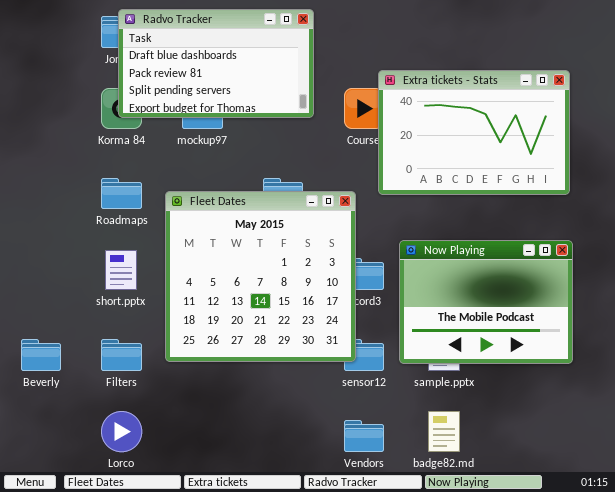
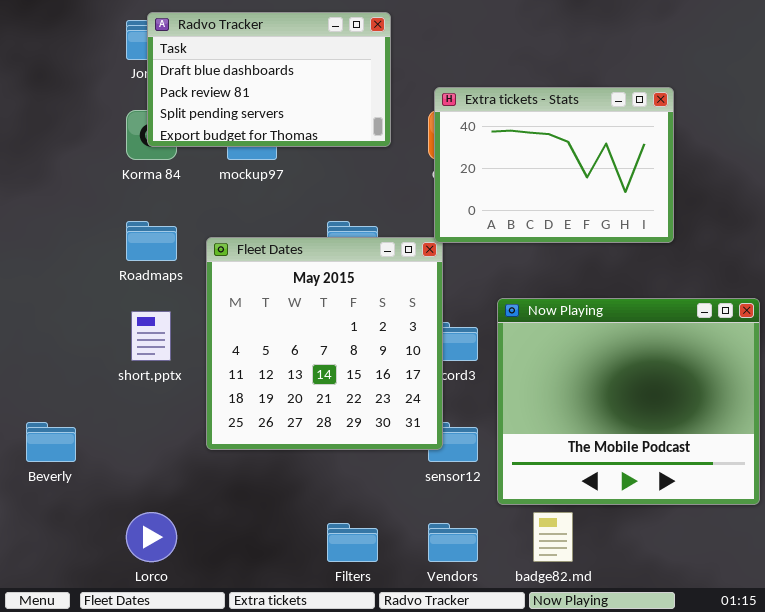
Extra tickets - Stats: [378,70,570,195] -> [434,87,674,243], moved
Now Playing: [399,240,573,364] -> [497,298,760,505], resized
Filters: [101,339,142,371] -> [327,523,378,562], moved

